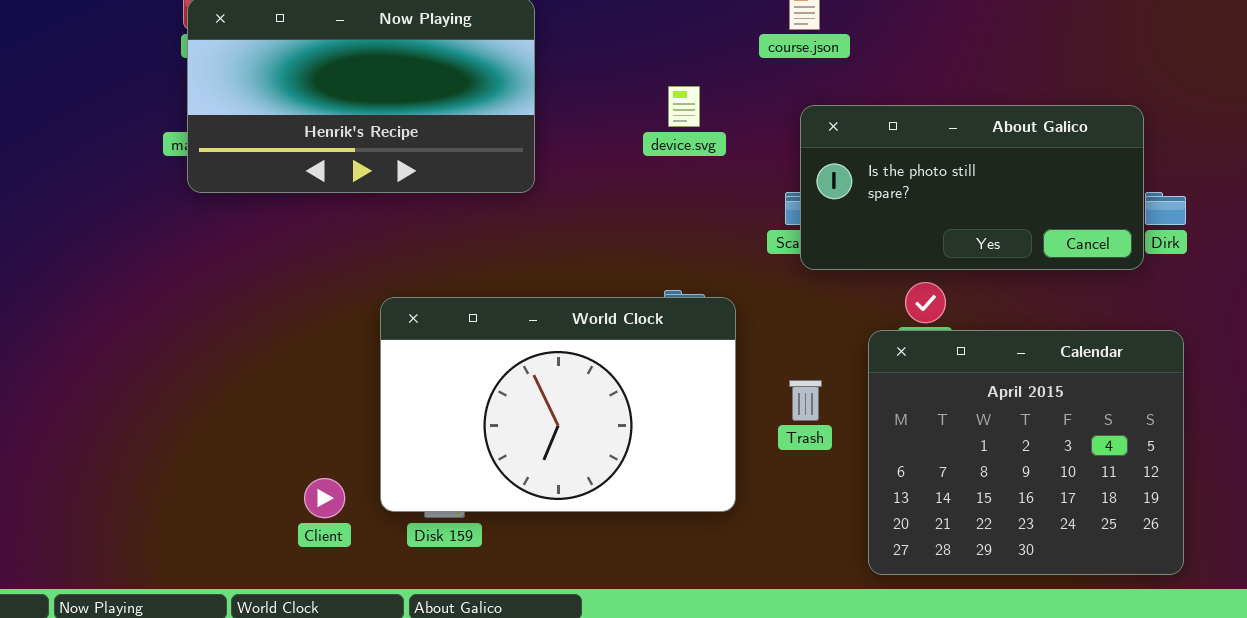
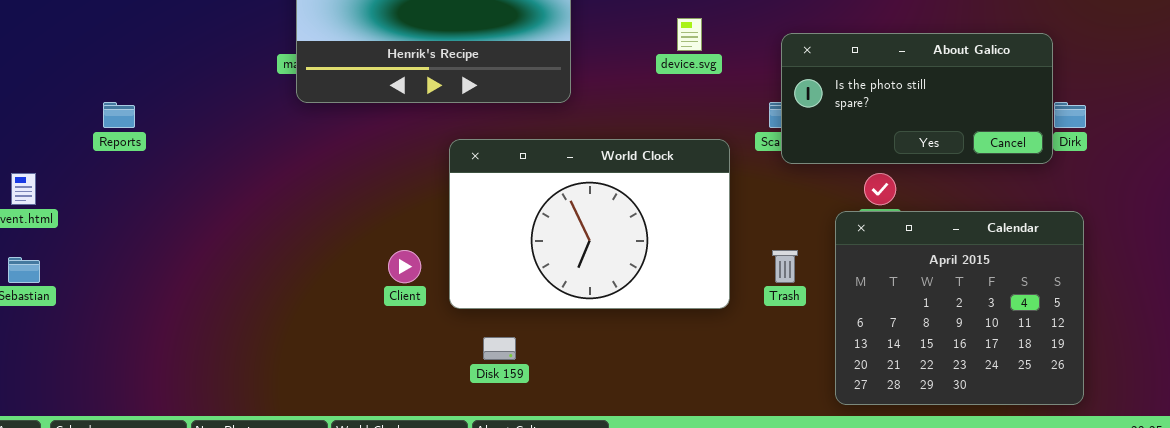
World Clock: [380,297,736,512] -> [449,139,730,309], moved
Client: [304,478,345,518] -> [388,250,421,283], moved

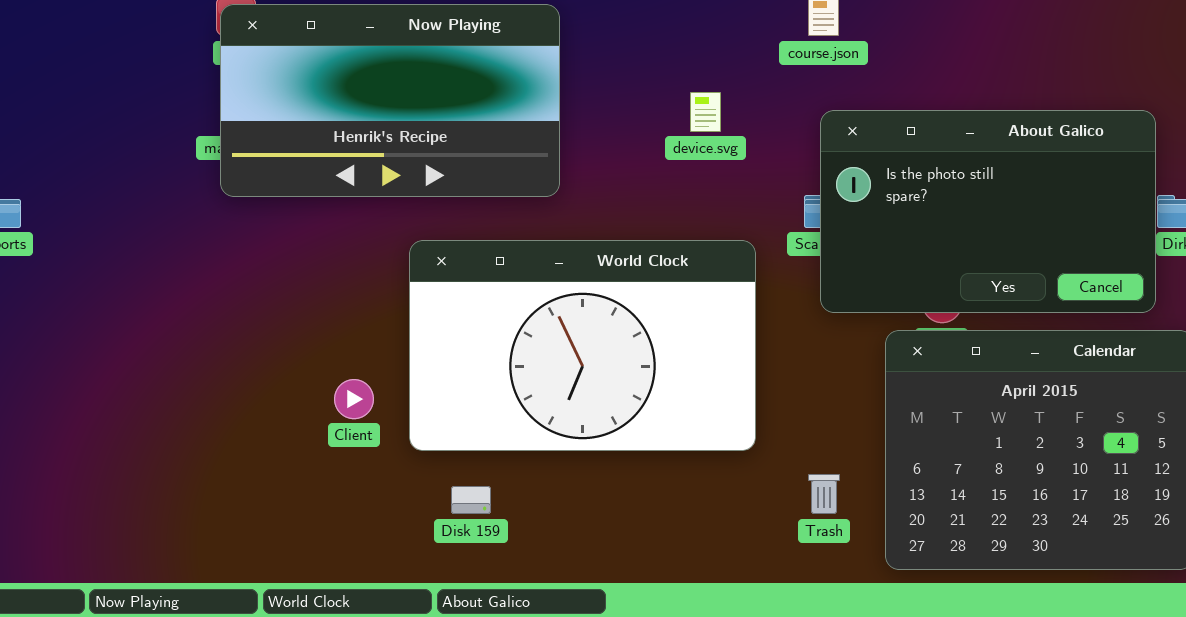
About Galico: [781,33,1053,164] -> [820,110,1156,313], resized
Trash: [772,250,798,283] -> [808,474,840,514], moved

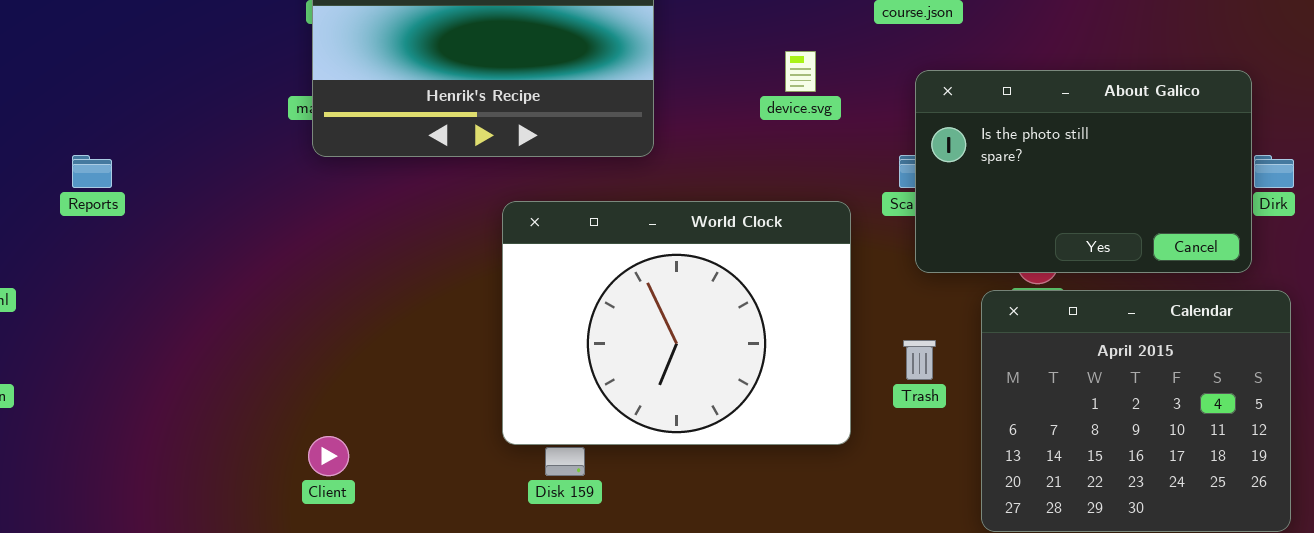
World Clock: [409,240,756,451] -> [502,201,851,445], resized
Client: [334,379,374,419] -> [308,436,349,476], moved
Trash: [808,474,840,514] -> [903,340,936,380], moved

